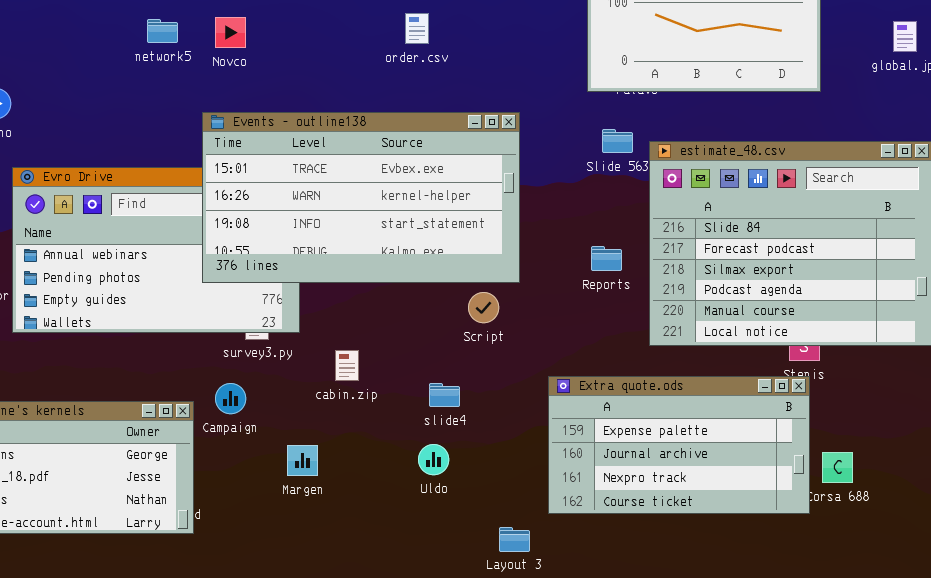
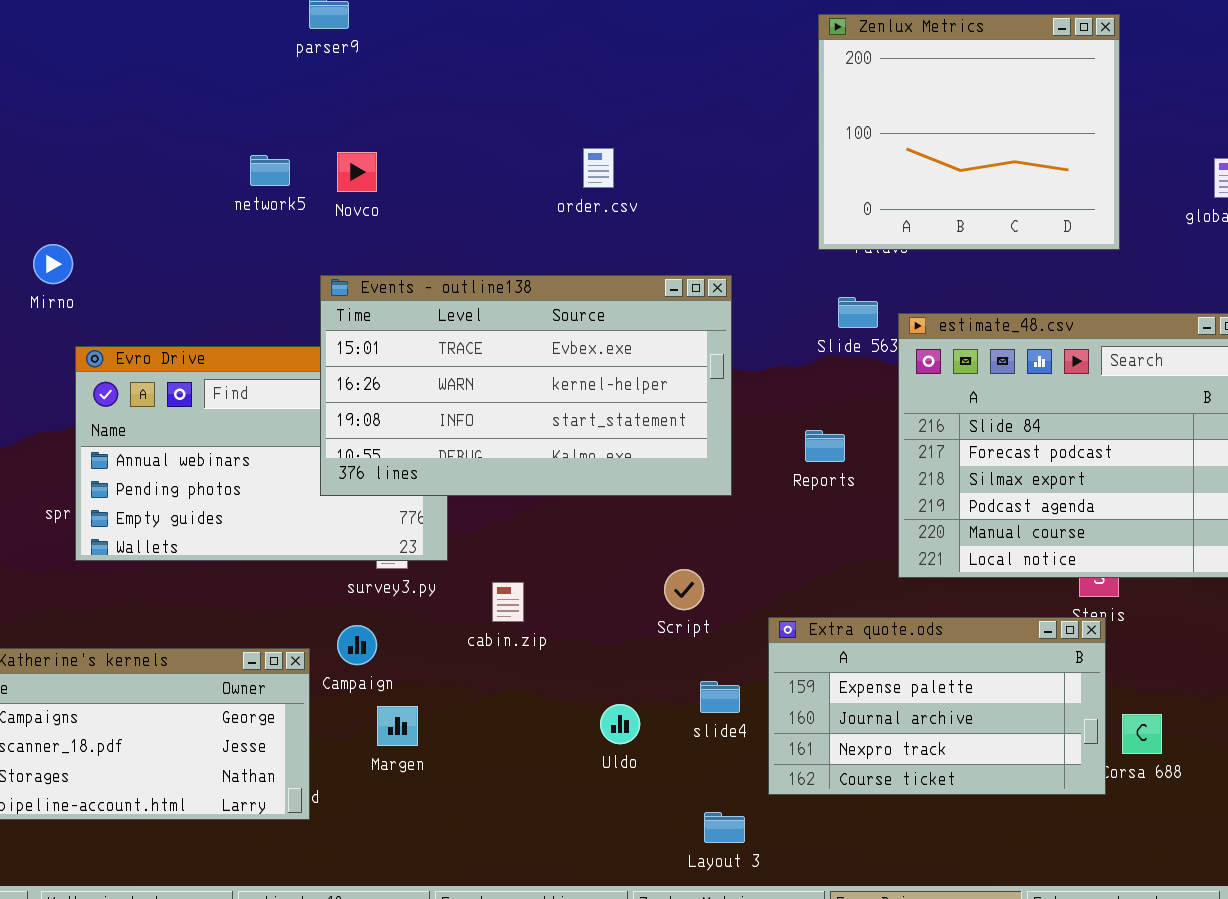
Reports: [591,246,622,271] -> [805,430,845,462], moved
Script: [468,292,499,323] -> [664,569,704,610], moved
slide4: [429,383,460,407] -> [700,681,740,713], moved
Margen: [287,445,318,476] -> [377,706,418,746], moved

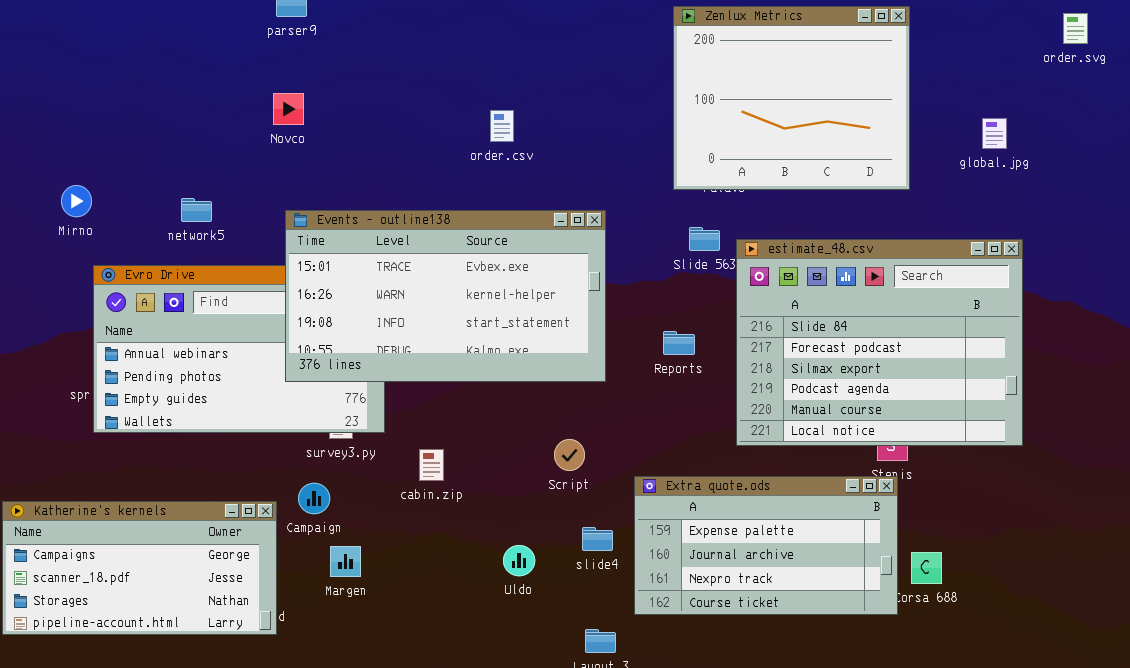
Novco: [337,152,377,192] -> [273,93,304,125], moved
network5: [250,155,290,186] -> [181,198,212,222], moved

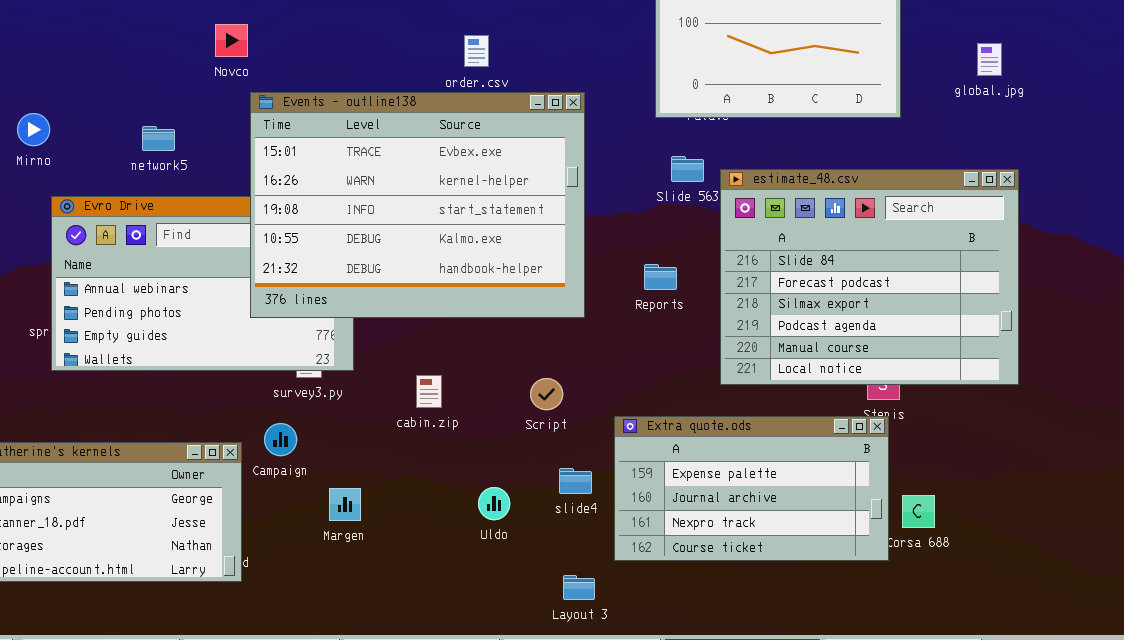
Novco: [273,93,304,125] -> [215,24,248,57], moved
Events - outline138: [285,210,606,382] -> [250,92,585,318], resized
cabin.zip: [419,449,444,481] -> [416,375,442,408], moved
Margen: [330,546,361,577] -> [329,488,361,521], moved

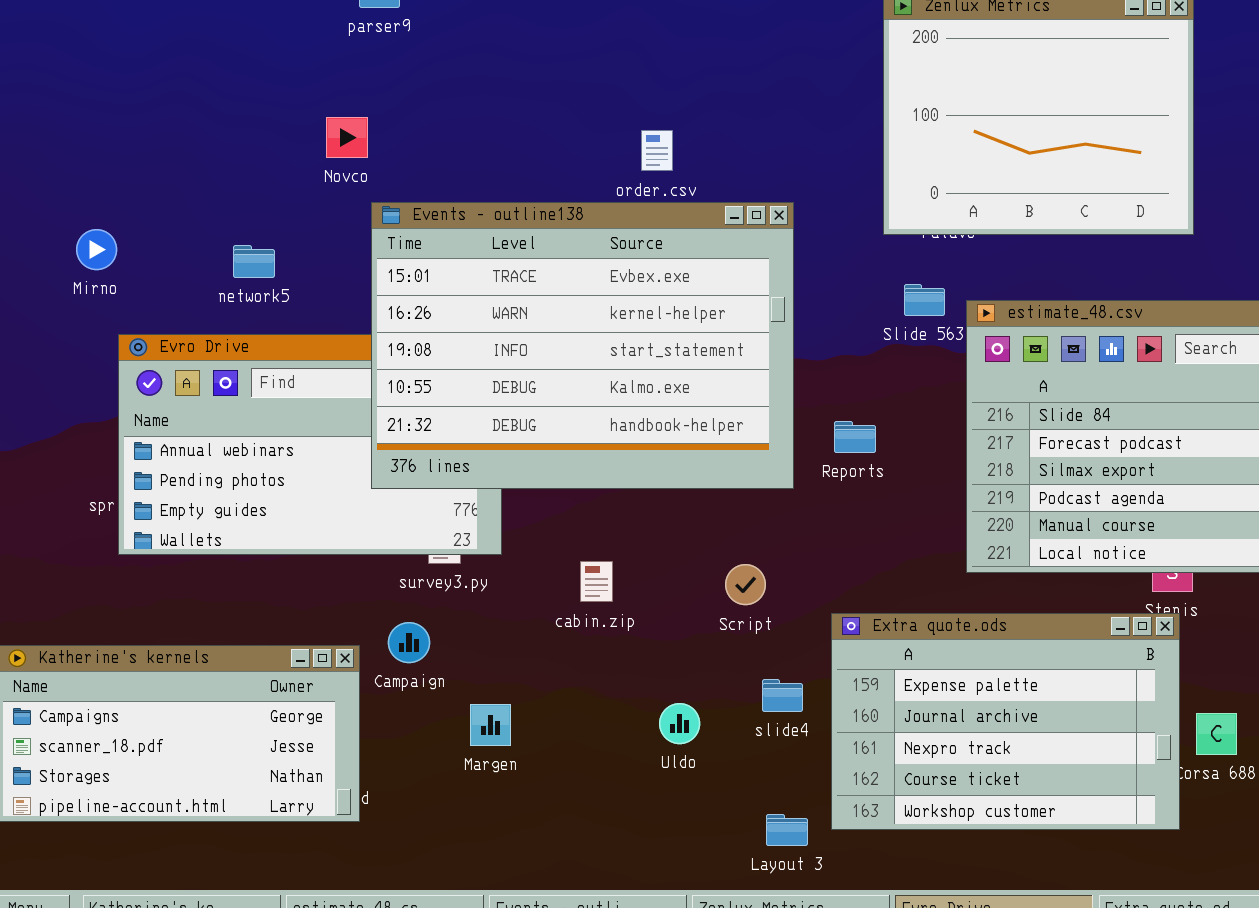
Reports: [644,264,677,290] -> [834,421,876,453], moved
Extra quote.ods: [614,416,889,561] -> [831,613,1180,830], resized

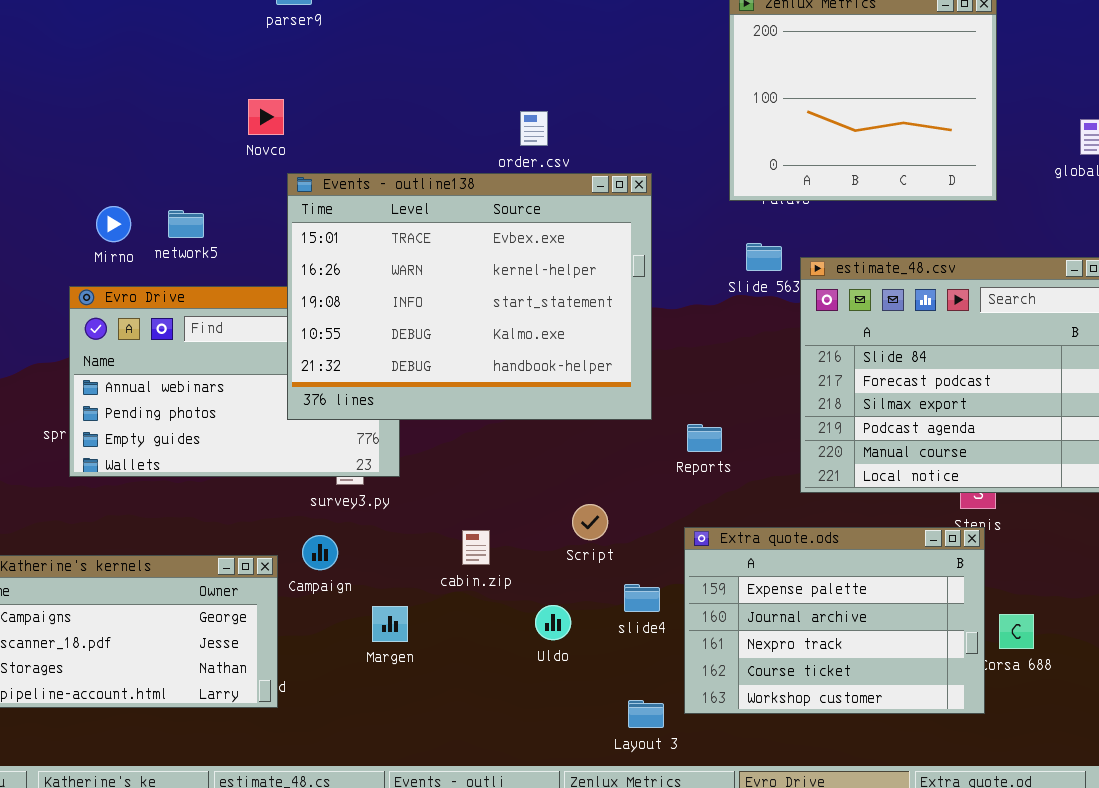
Mirno: [76,229,117,270] -> [96,206,131,242], moved
Reports: [834,421,876,453] -> [687,424,722,452], moved
cabin.zip: [580,561,613,602] -> [462,530,490,565], moved
Script: [725,564,766,605] -> [572,504,608,540], moved

